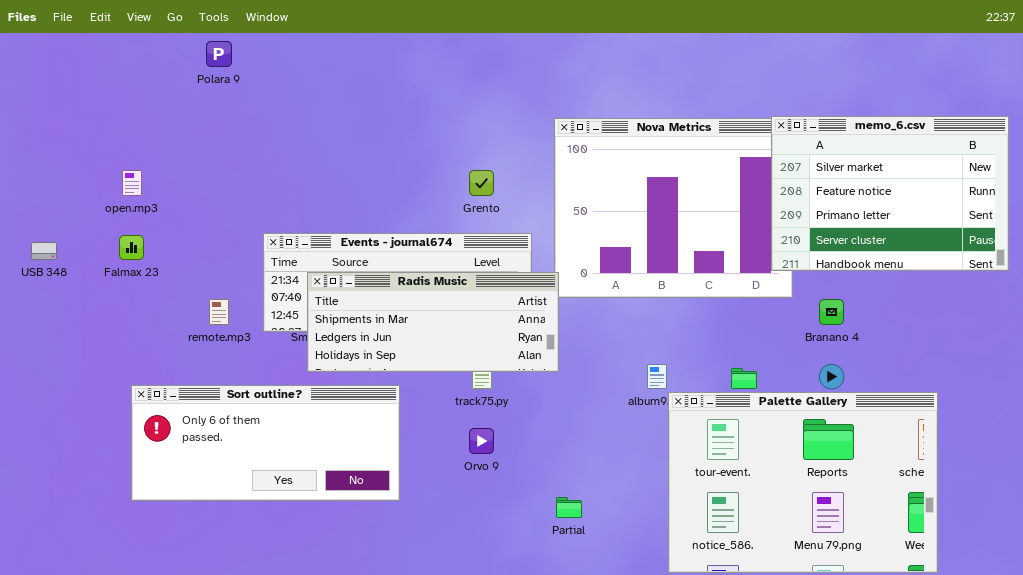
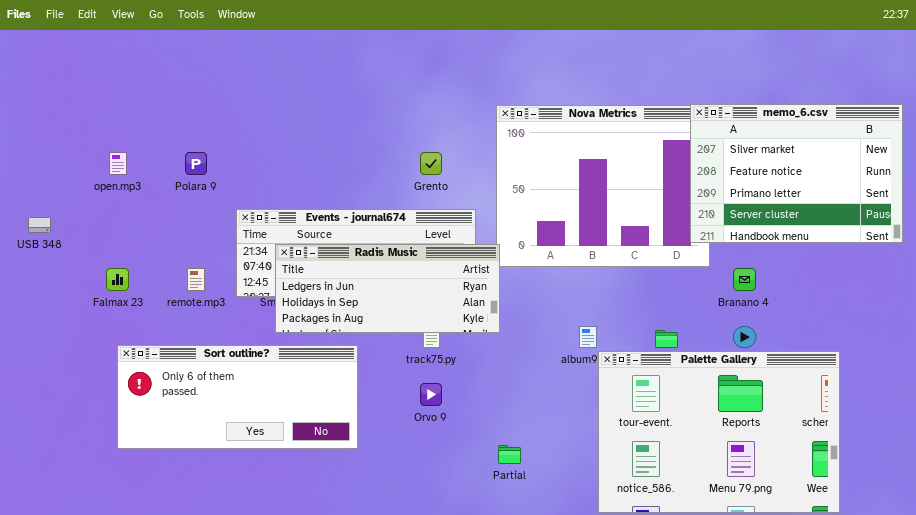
Polara 9: [206,41,232,67] -> [185,152,207,175], moved
Falmax 23: [119,235,144,260] -> [106,268,129,291], moved
Radis Music: [307,272,559,372] -> [275,244,500,333], scrolled down 1 row

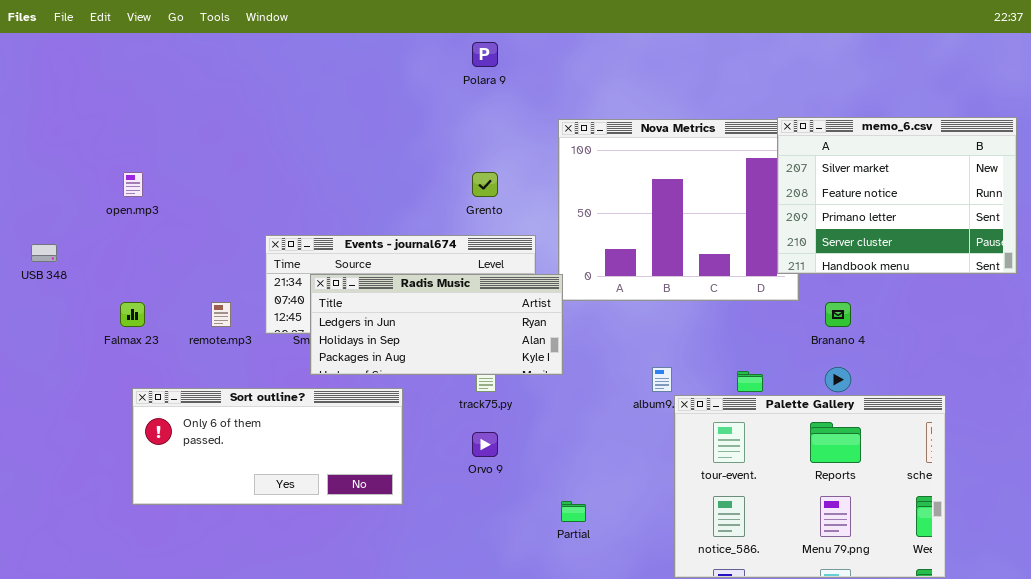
Polara 9: [185,152,207,175] -> [472,42,498,67], moved

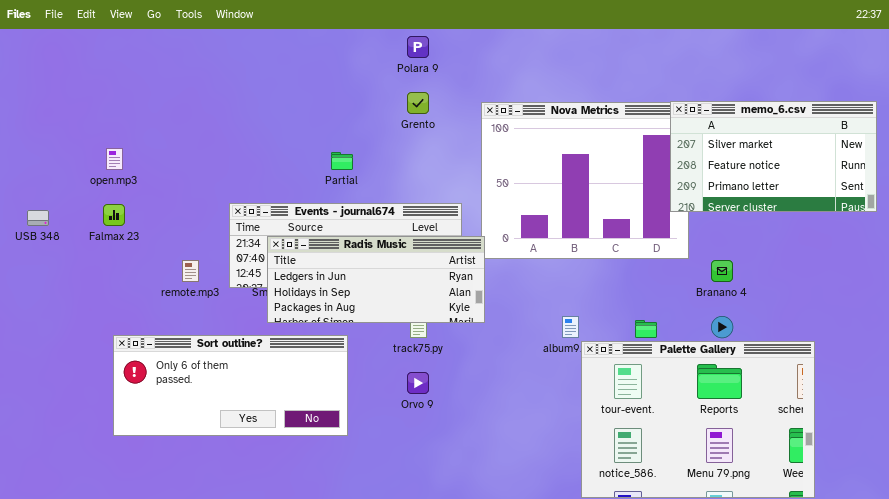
memo_6.csv: [777,117,1017,274] -> [670,101,877,212], resized
Grento: [472,172,498,197] -> [407,92,429,114], moved
Falmax 23: [120,302,145,327] -> [103,204,125,226], moved
Partial: [561,501,586,522] -> [331,152,353,170], moved

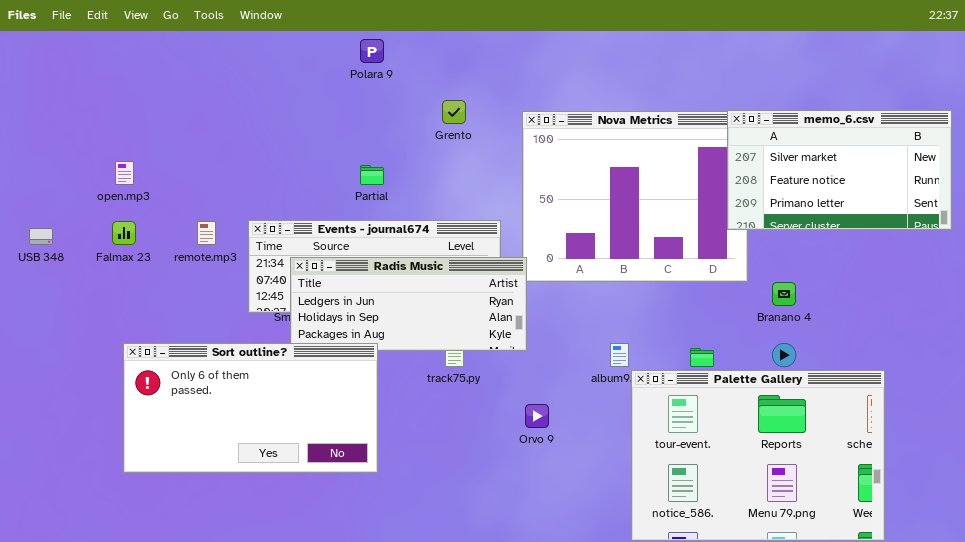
Polara 9: [407,36,429,58] -> [360,39,384,63], moved
remote.mp3: [182,260,199,282] -> [197,221,216,245], moved
Sort outline?: [113,335,348,436] -> [123,343,378,473], resized
Orvo 9: [407,372,429,394] -> [525,404,549,428], moved

